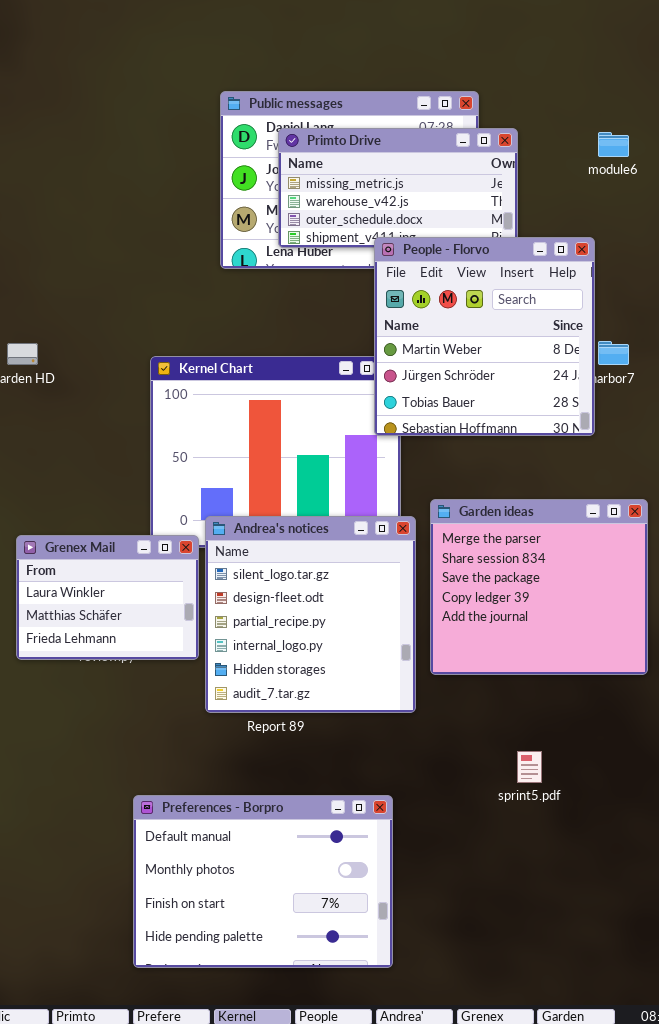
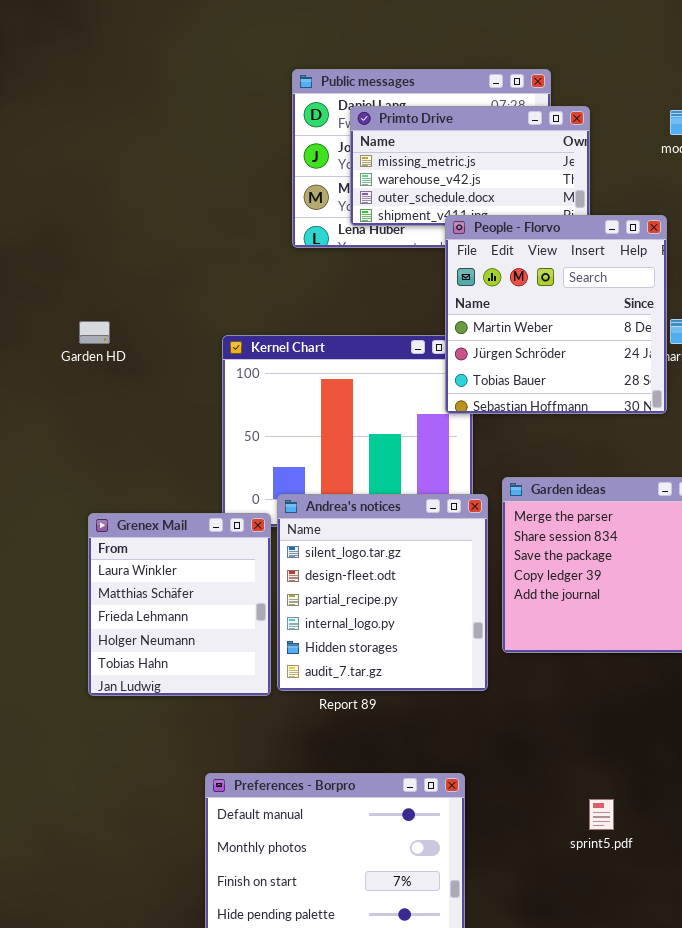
Grenex Mail: [16,535,199,660] -> [88,513,271,696], resized
sprint5.pdf: [517,751,542,783] -> [589,799,614,830], moved

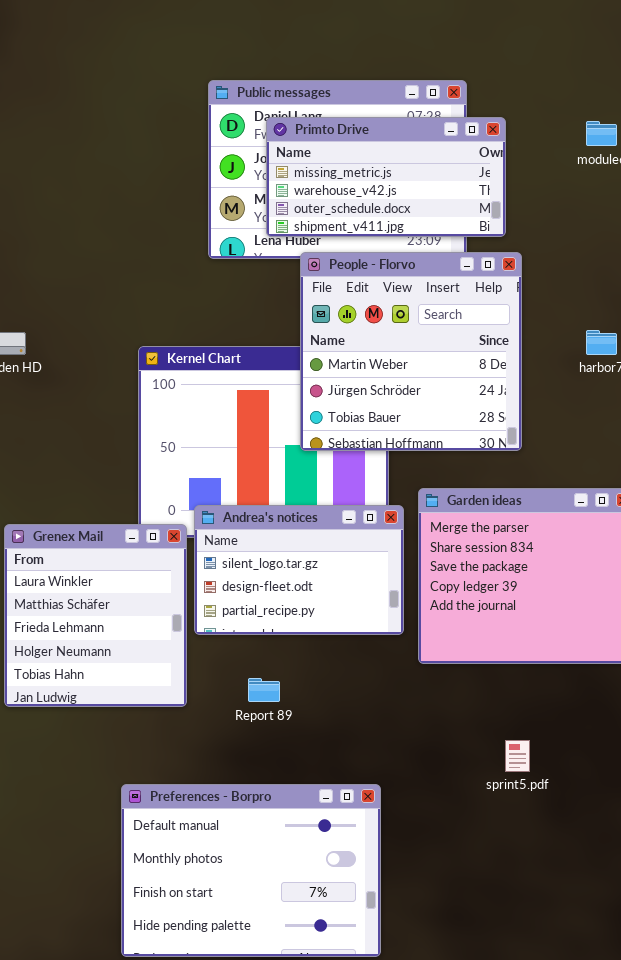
People - Florvo: [445,215,667,414] -> [300,252,522,451], moved
Andrea's notices: [277,494,488,691] -> [194,505,404,635], resized
sprint5.pdf: [589,799,614,830] -> [505,740,530,772], moved

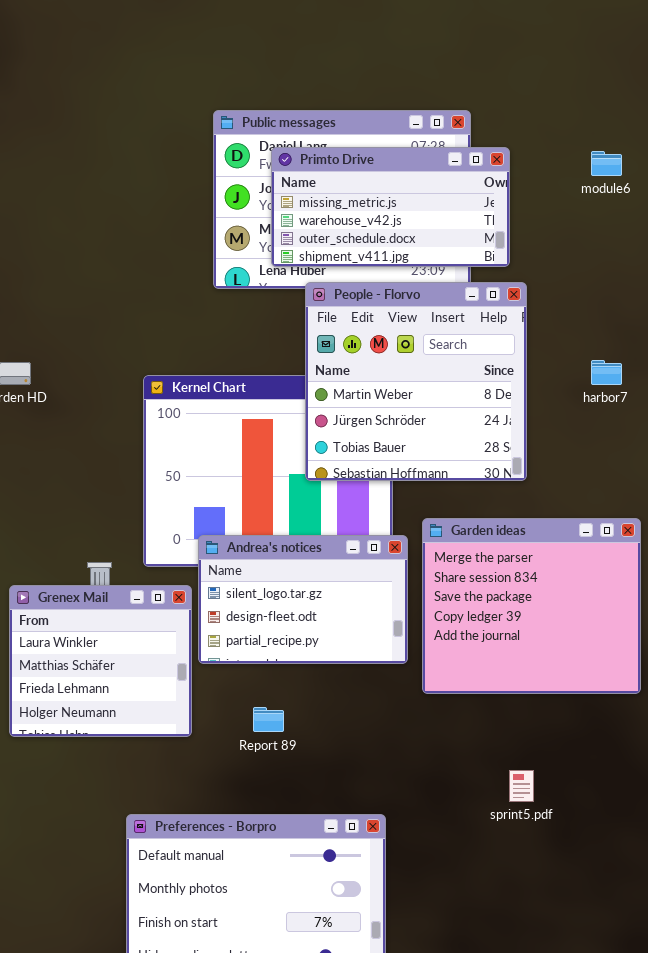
Grenex Mail: [4,524,187,707] -> [9,585,192,737], resized

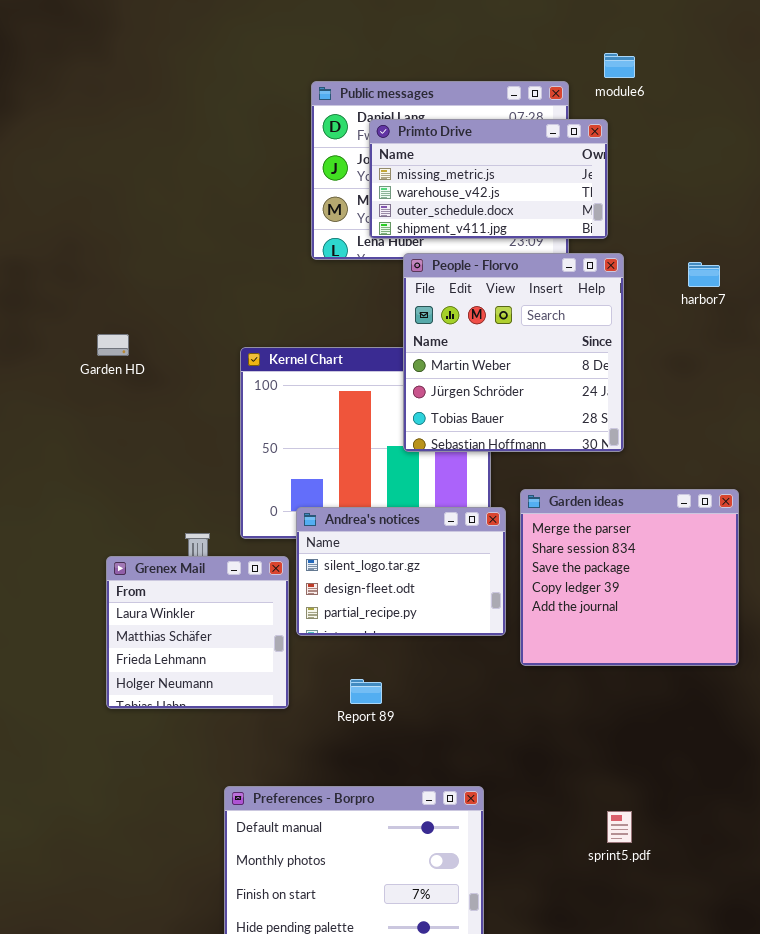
module6: [591,151,622,176] -> [604,53,635,78], moved
harbor7: [591,360,622,385] -> [688,262,720,287], moved
sprint5.pdf: [509,770,534,802] -> [607,811,632,843], moved

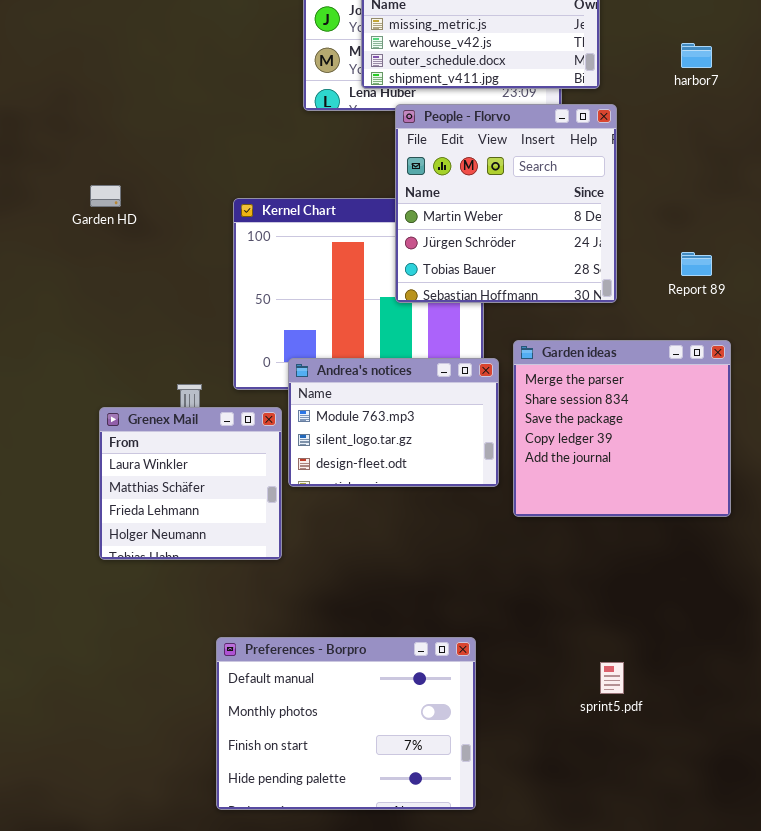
harbor7: [688,262,720,287] -> [681,43,712,68], moved
Andrea's notices: [296,507,506,636] -> [288,358,499,487], scrolled up 1 row
Report 89: [350,679,382,704] -> [681,252,712,276], moved

